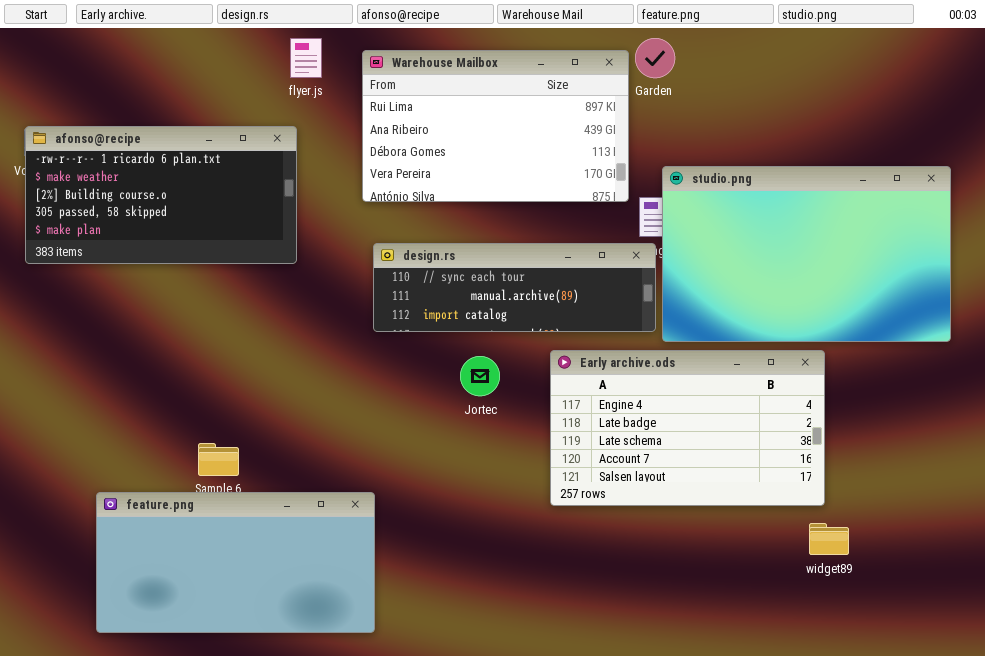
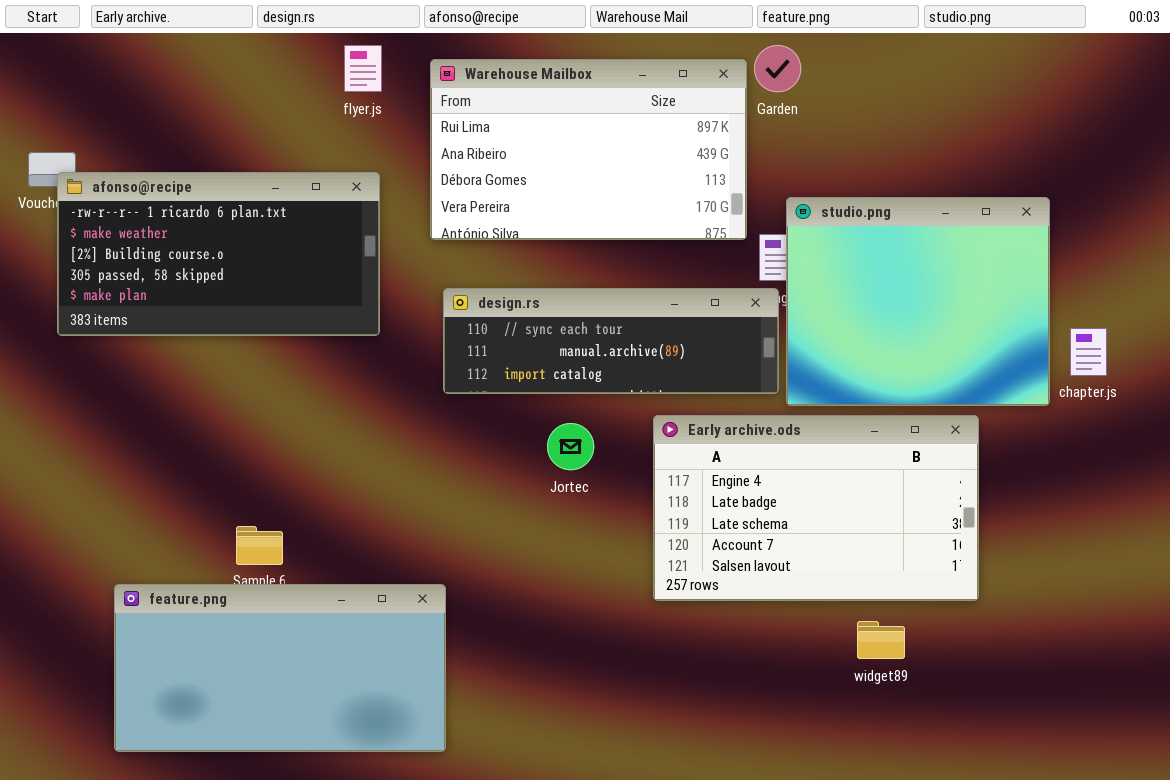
afonso@recipe: [25,126,297,264] -> [57,172,380,336], moved
studio.png: [662,166,951,342] -> [786,197,1050,406], resized
widget89: [809,523,849,555] -> [857,621,905,659], moved

